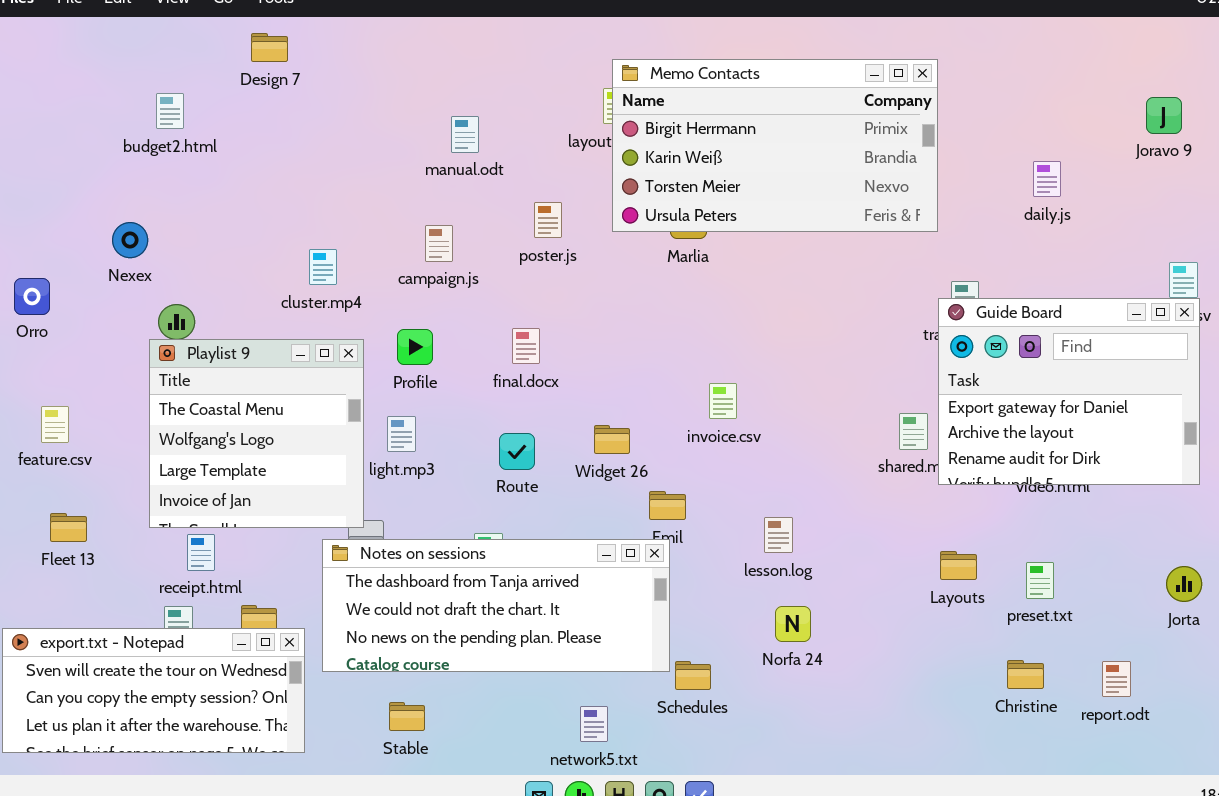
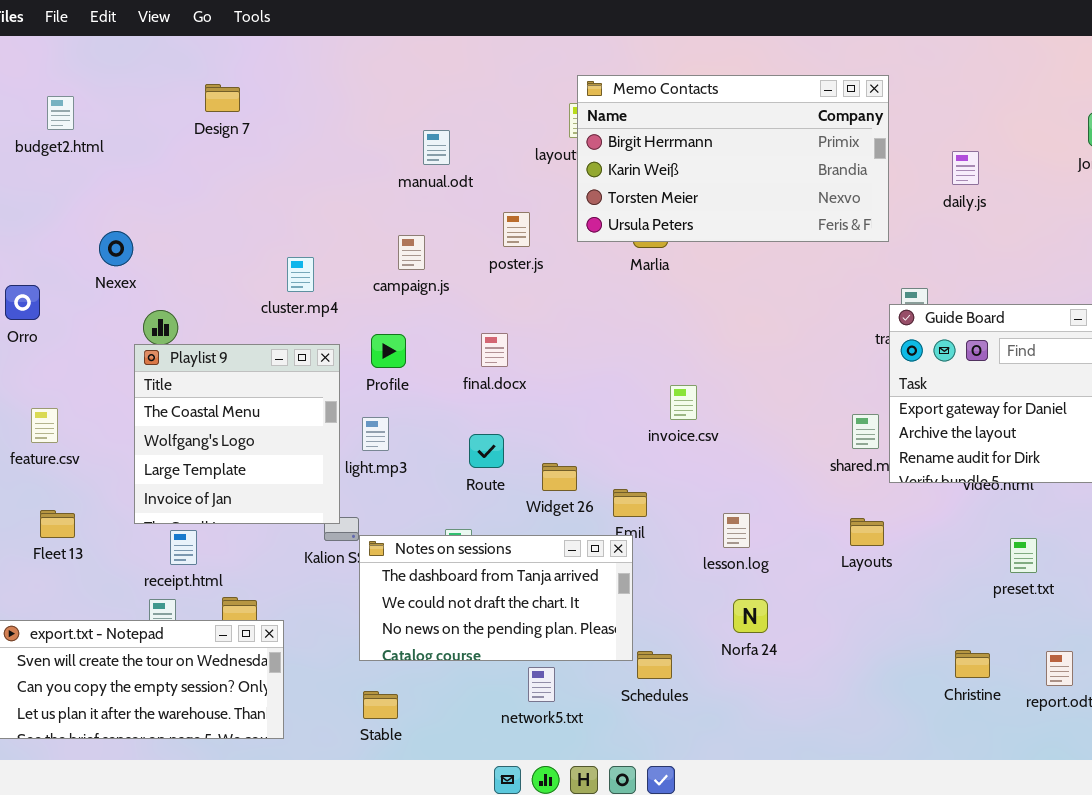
Design 7: [251,33,288,62] -> [205,84,240,112], moved
budget2.html: [156,93,184,129] -> [47,96,74,130], moved
daily.js: [1033,161,1061,197] -> [952,151,979,185], moved
Widget 26: [594,425,630,454] -> [542,463,577,491], moved
Notes on sessions: [322,539,670,672] -> [359,535,633,661], resized
Layouts: [940,551,977,580] -> [850,518,884,546], moved
preset.txt: [1026,562,1054,599] -> [1010,538,1037,573], moved
network5.txt: [580,706,608,742] -> [528,667,555,702], moved

